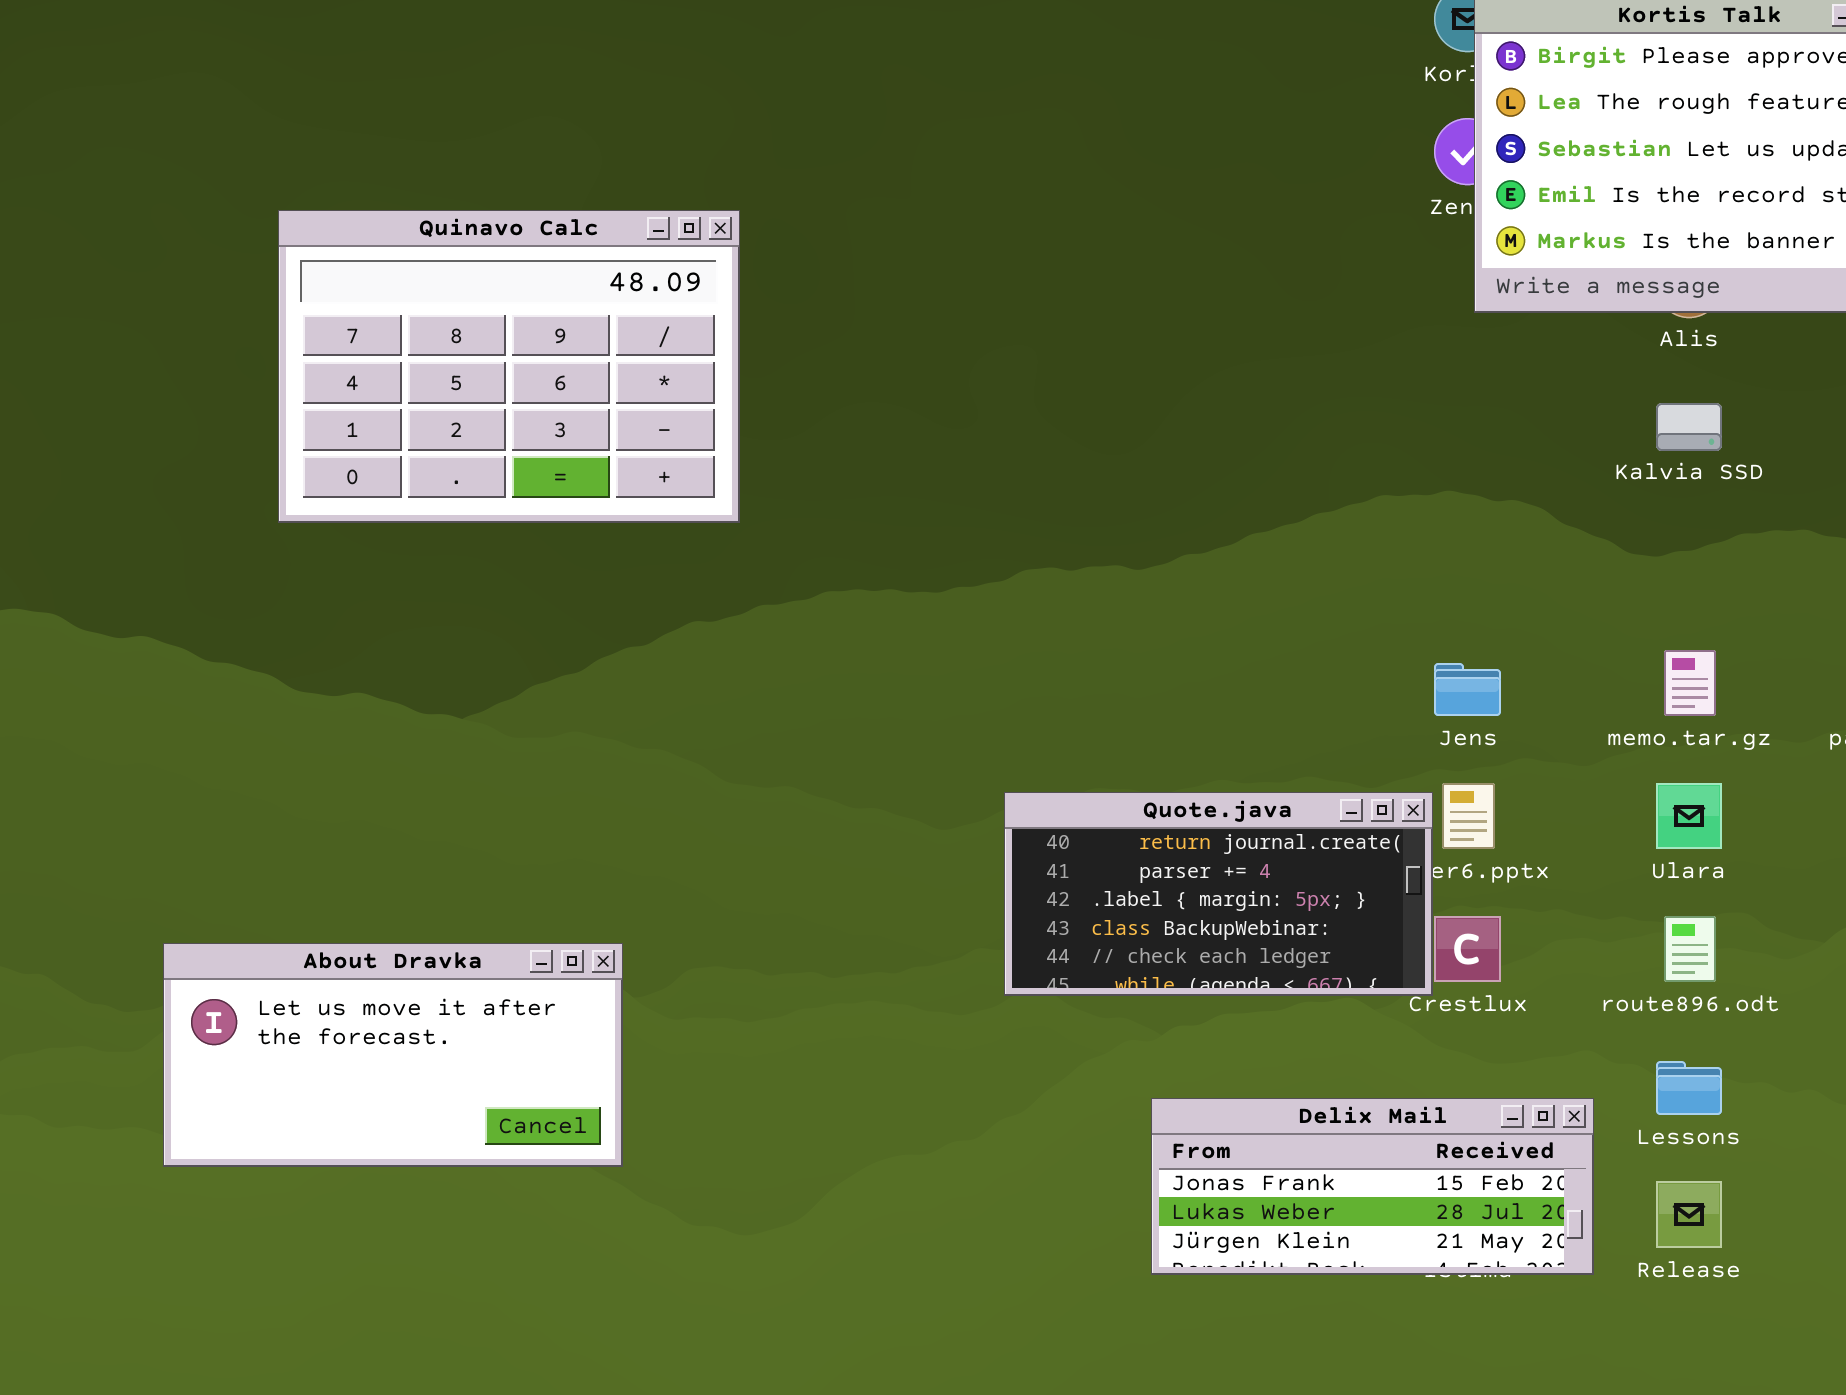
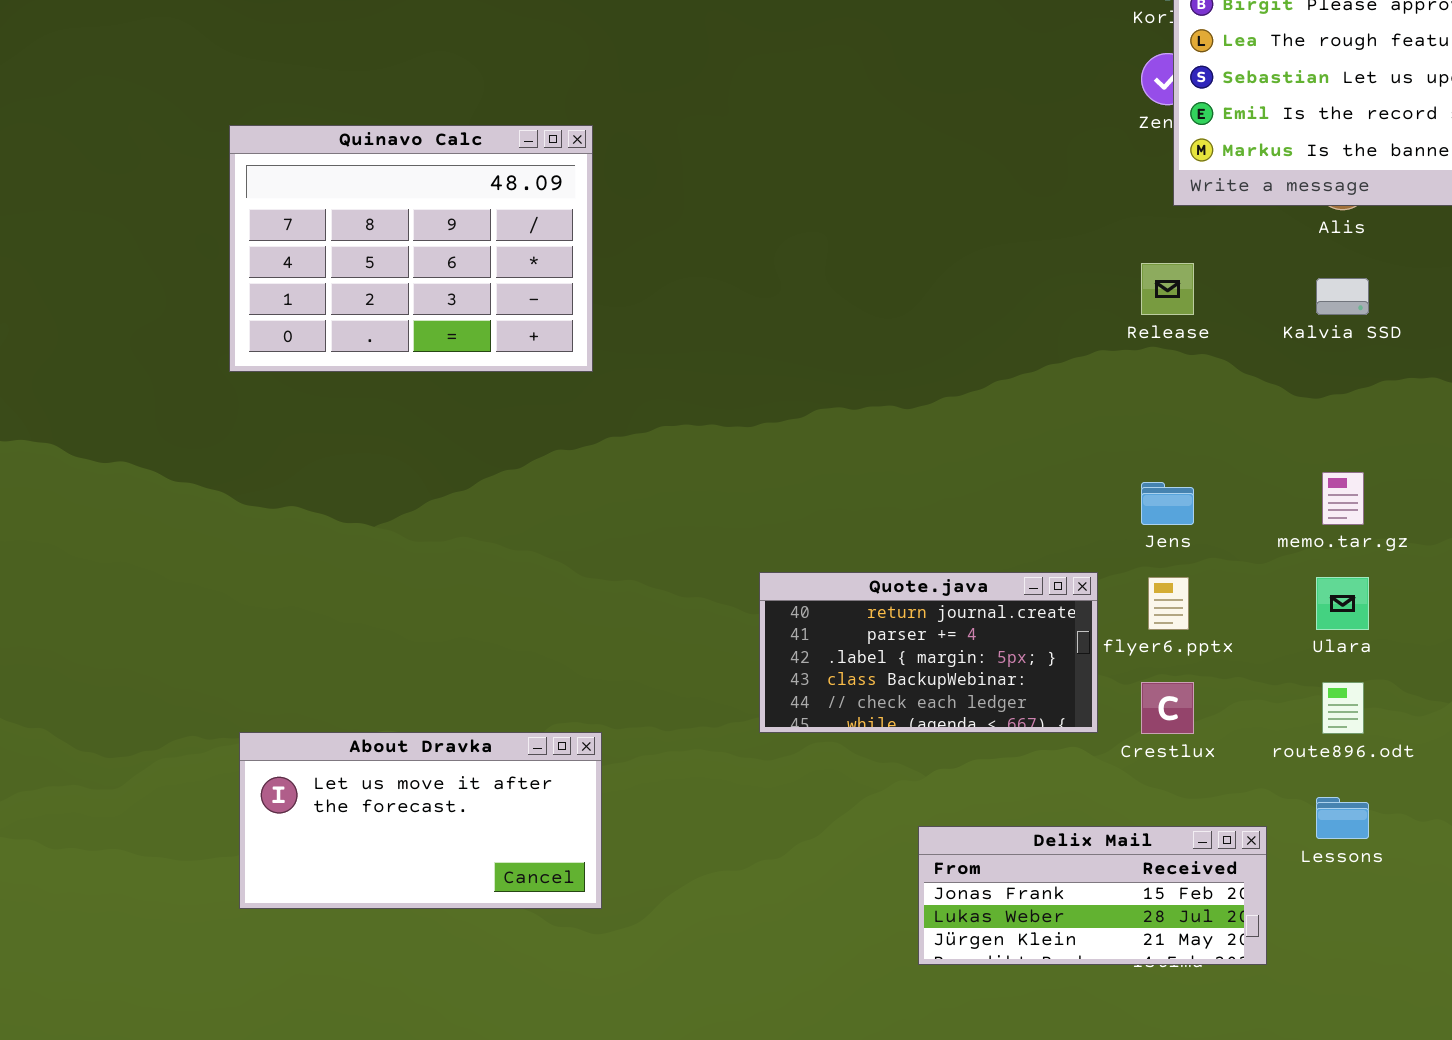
Quote.java: [1004,792,1433,996] -> [759,572,1098,733], moved
About Dravka: [163,943,623,1167] -> [239,732,602,909], moved
Release: [1656,1181,1722,1248] -> [1141,263,1194,315], moved

